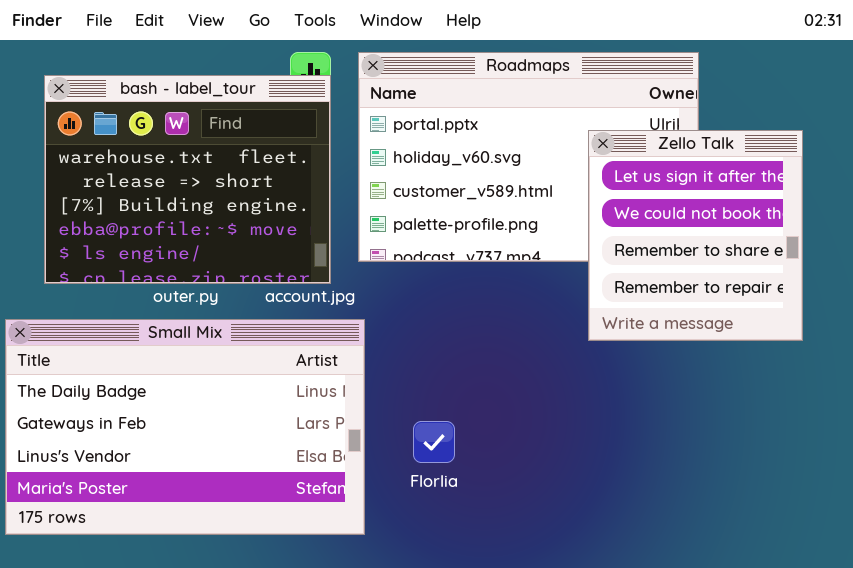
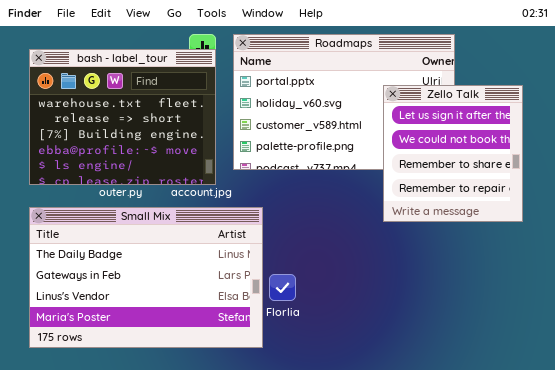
Small Mix: [5,319,365,535] -> [29,207,263,348], moved

